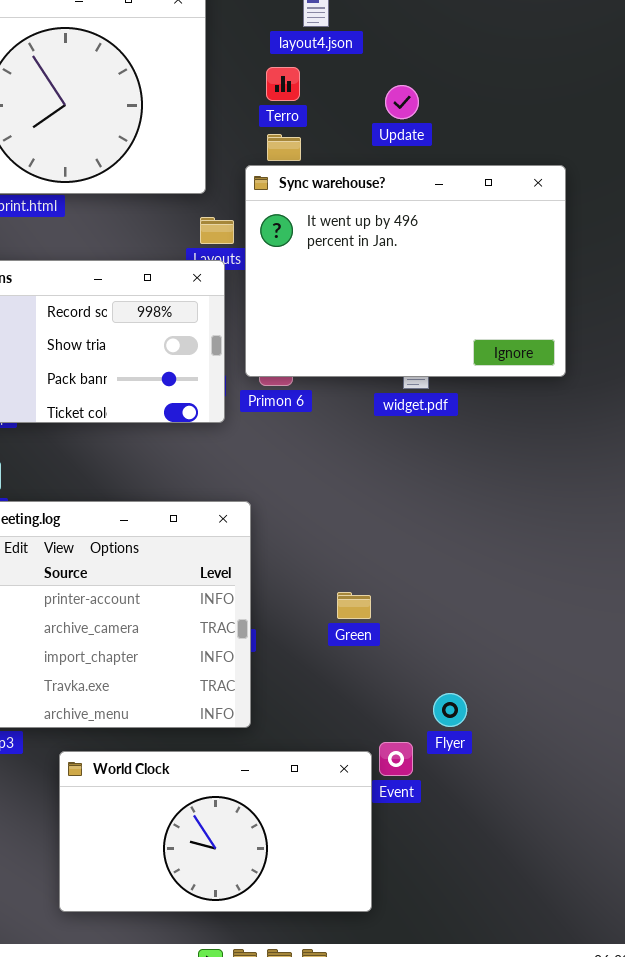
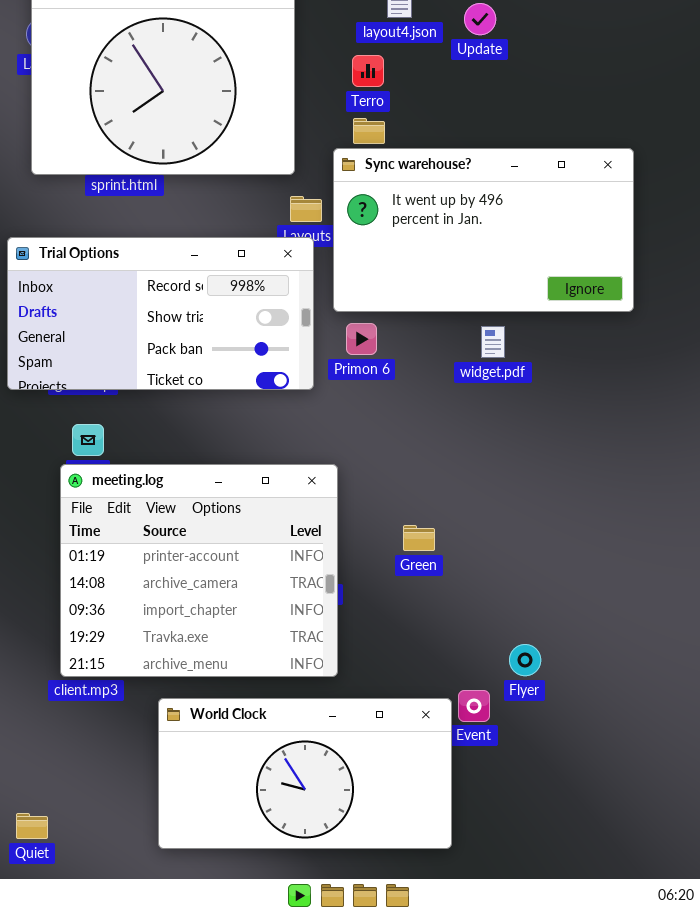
Update: [385,85,419,119] -> [464,3,496,35], moved
Sync warehouse?: [245,165,566,377] -> [333,148,634,312], resized
Green: [337,592,371,619] -> [403,525,435,551], moved

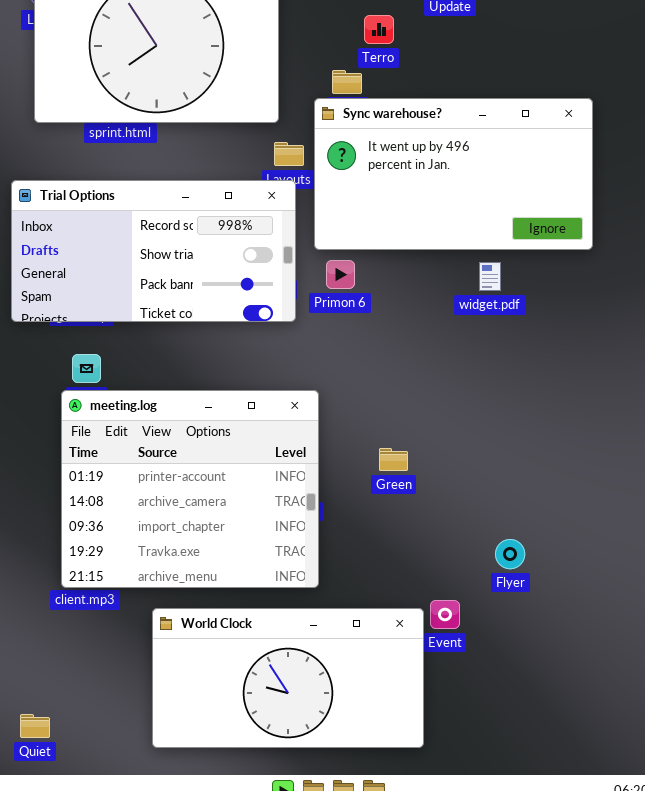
Terro: [352,55,384,87] -> [364,15,394,44], moved
widget.pdf: [481,326,505,358] -> [479,262,501,291], moved
Flyer: [509,644,541,676] -> [495,539,525,569], moved

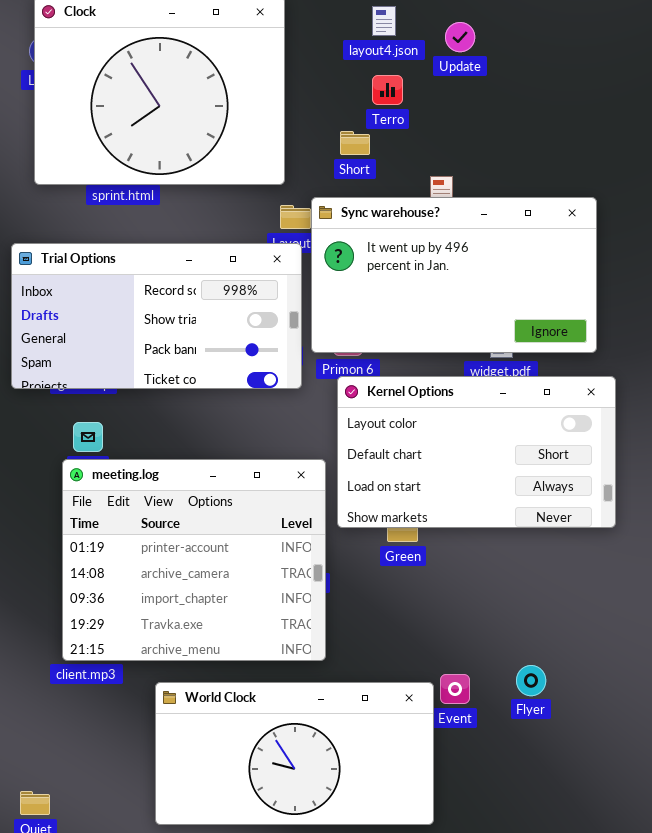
Sync warehouse?: [314,98,593,250] -> [311,197,597,353], moved
Kernel Options: none -> [337,376,616,528], opened
Flyer: [495,539,525,569] -> [516,665,546,696], moved

